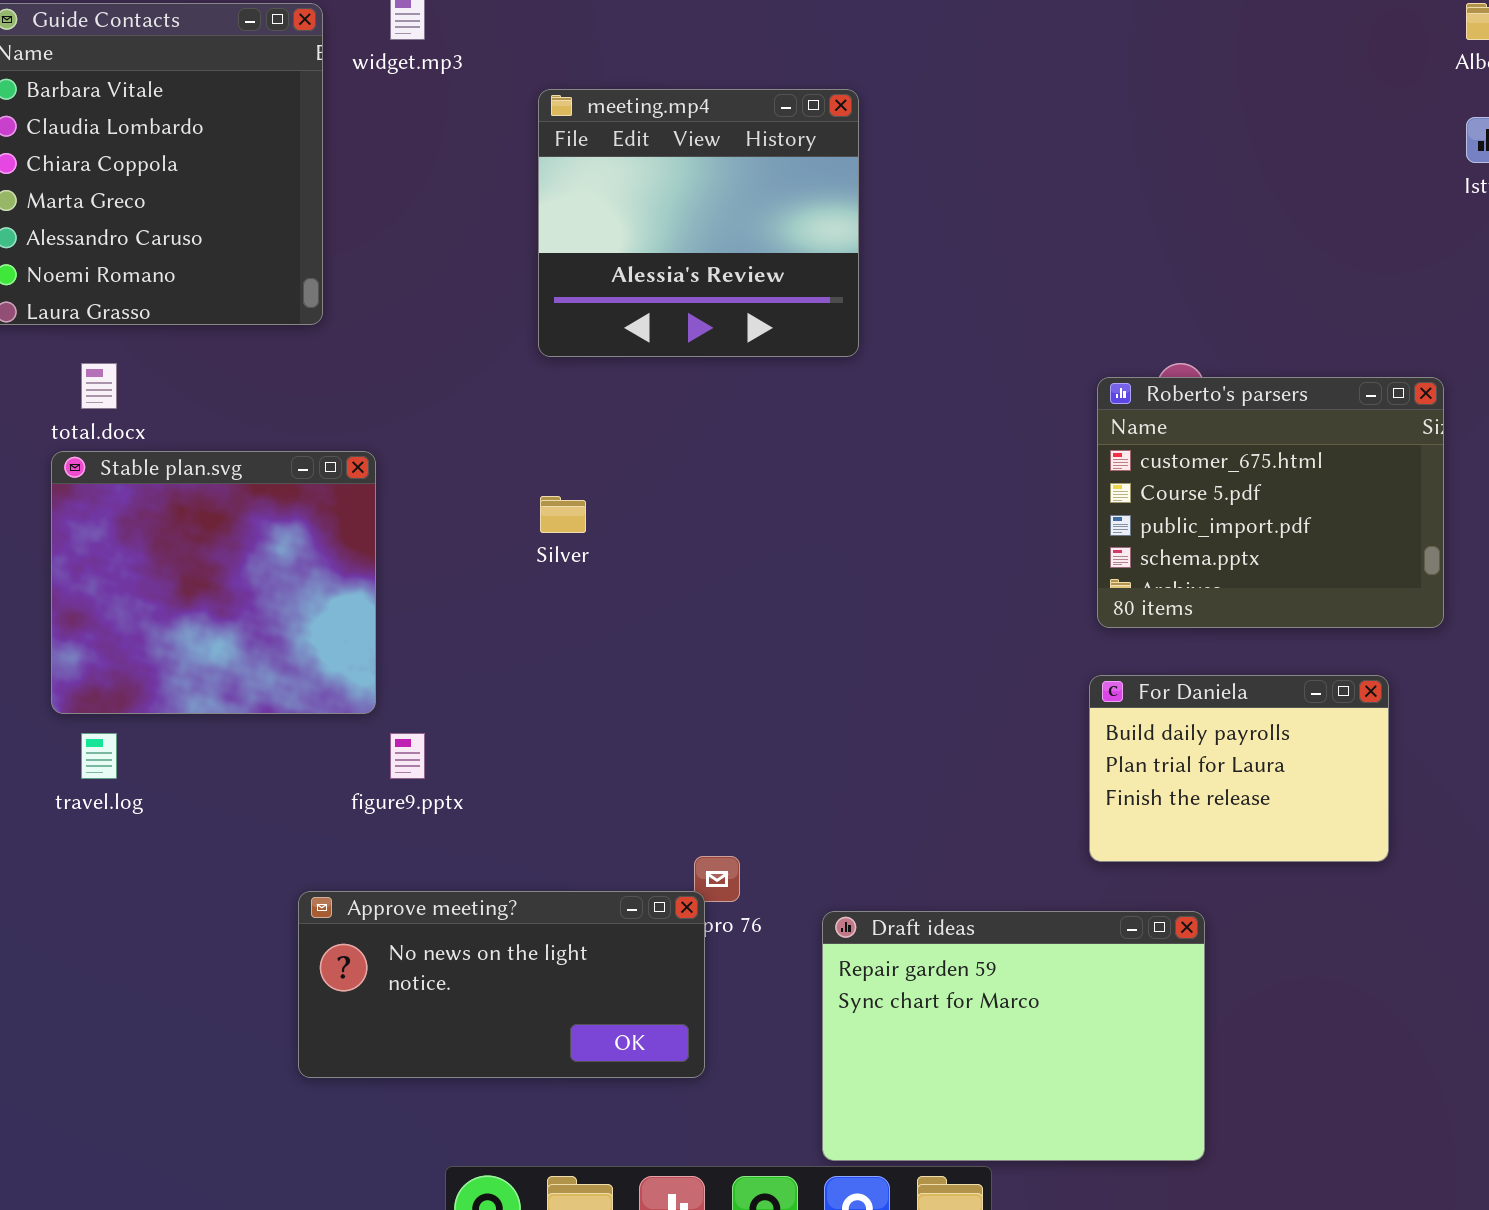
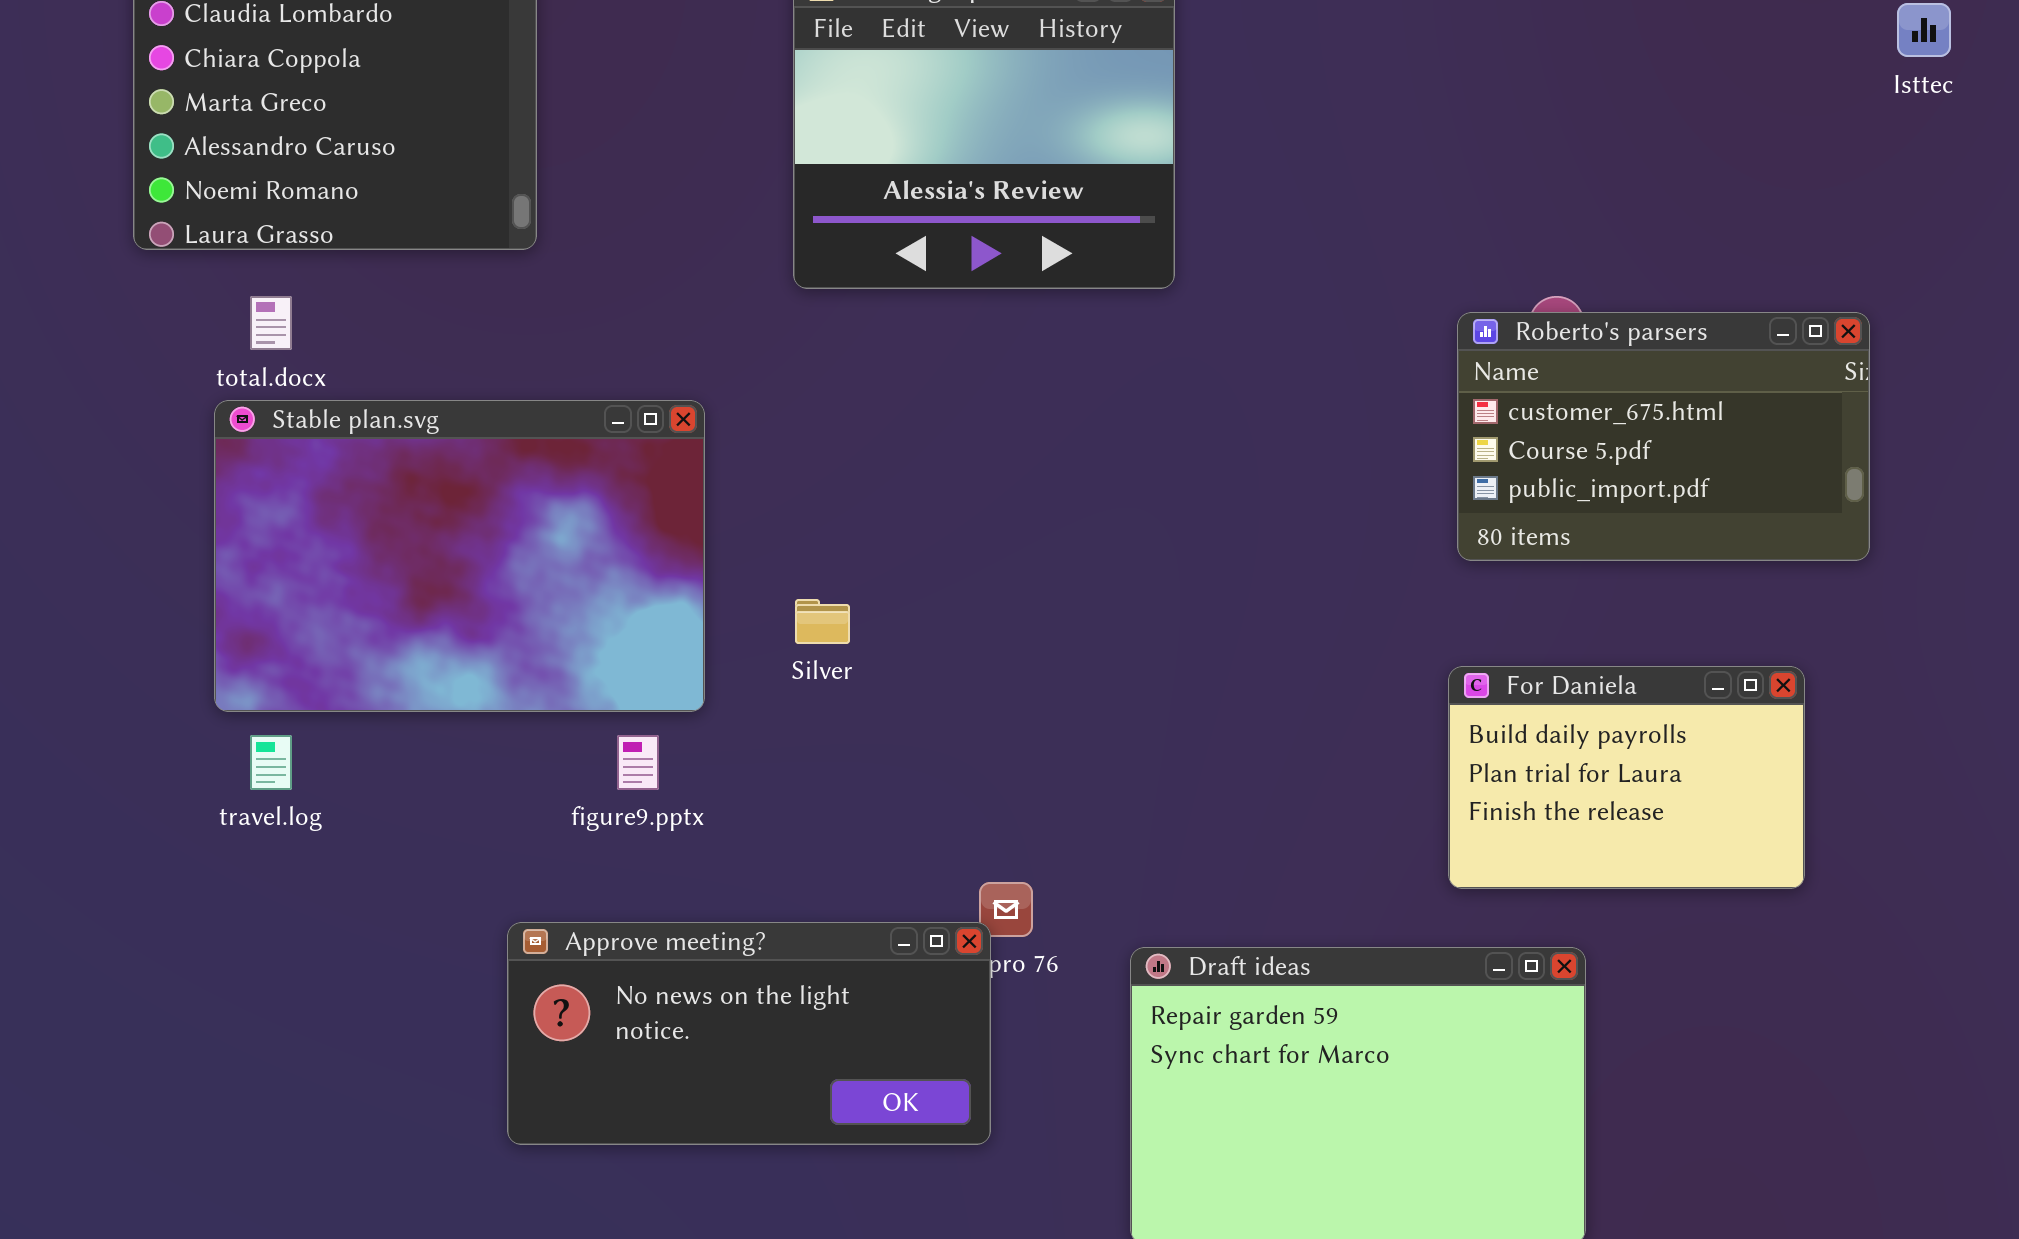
Roberto's parsers: [1097,377,1444,628] -> [1457,312,1870,561], resized
Stable plan.svg: [51,451,376,714] -> [214,400,705,712], resized
Silver: [540,496,586,533] -> [795,599,850,644], moved

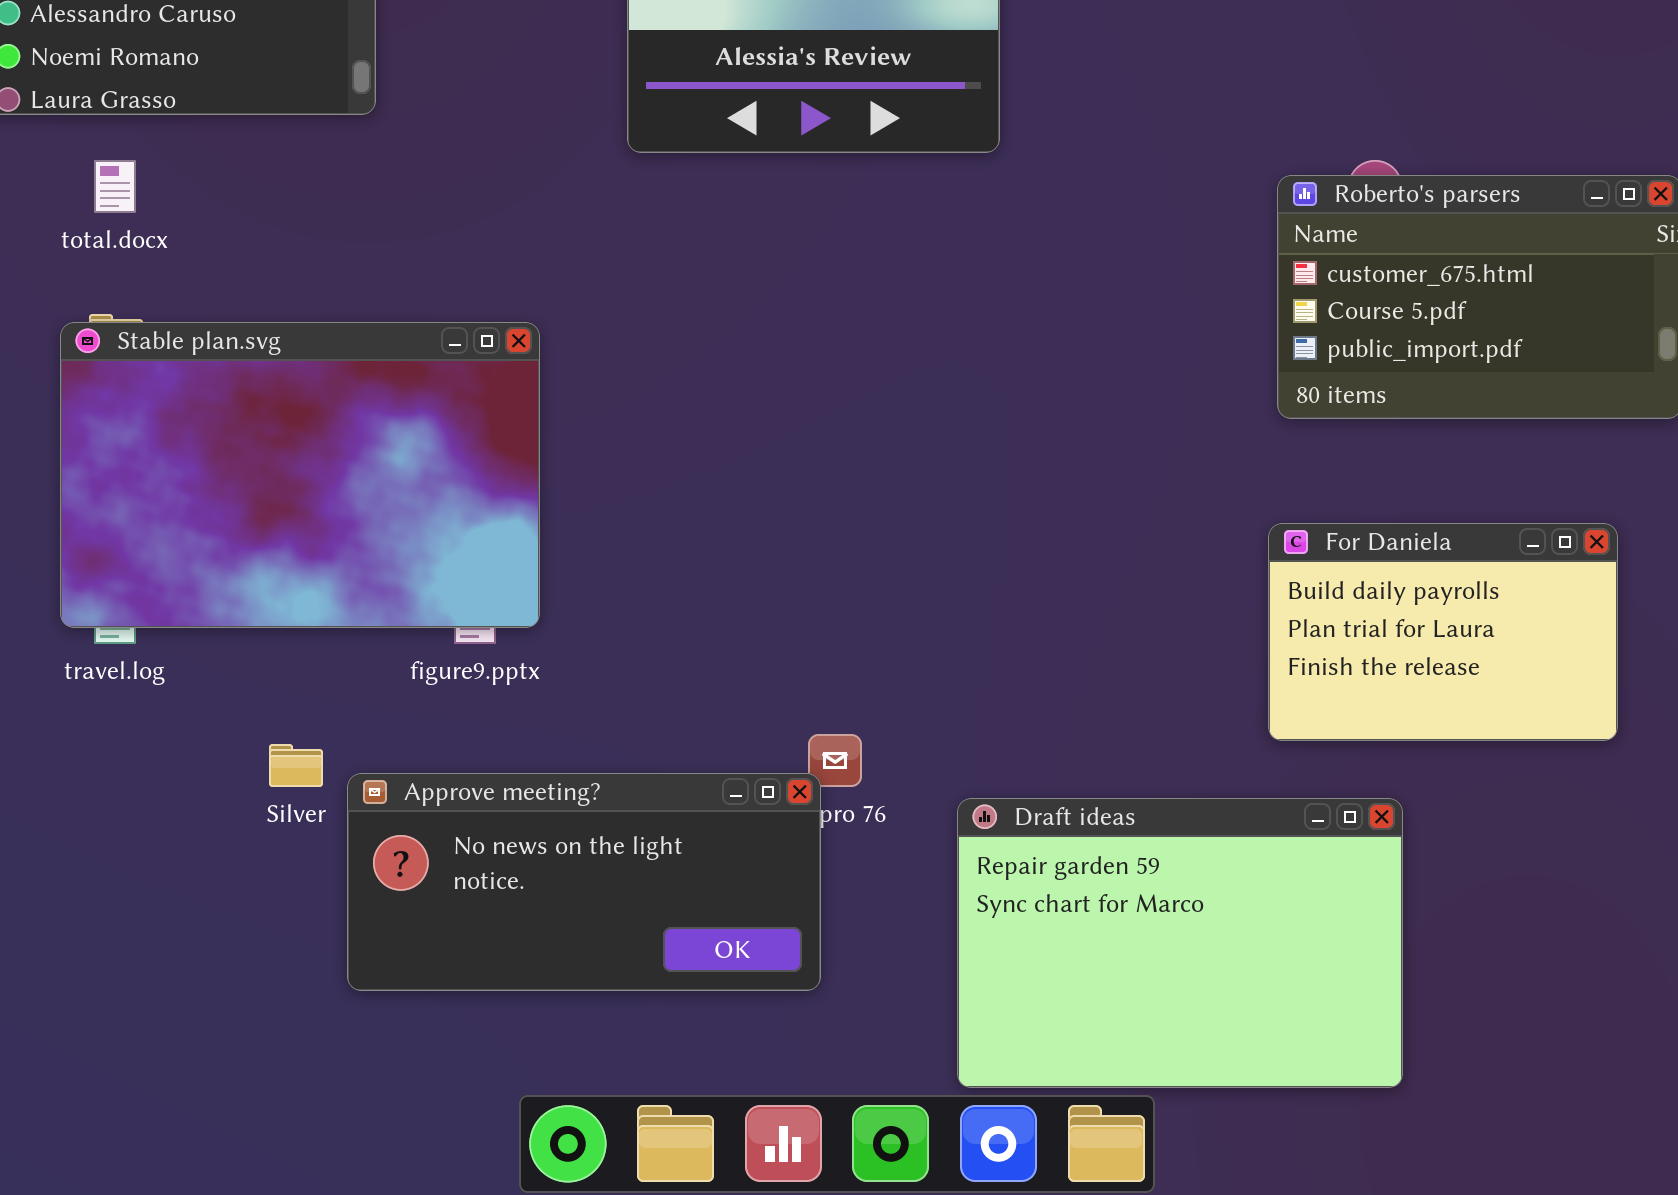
Stable plan.svg: [214,400,705,712] -> [60,322,540,628], moved
Silver: [795,599,850,644] -> [269,744,323,787], moved

